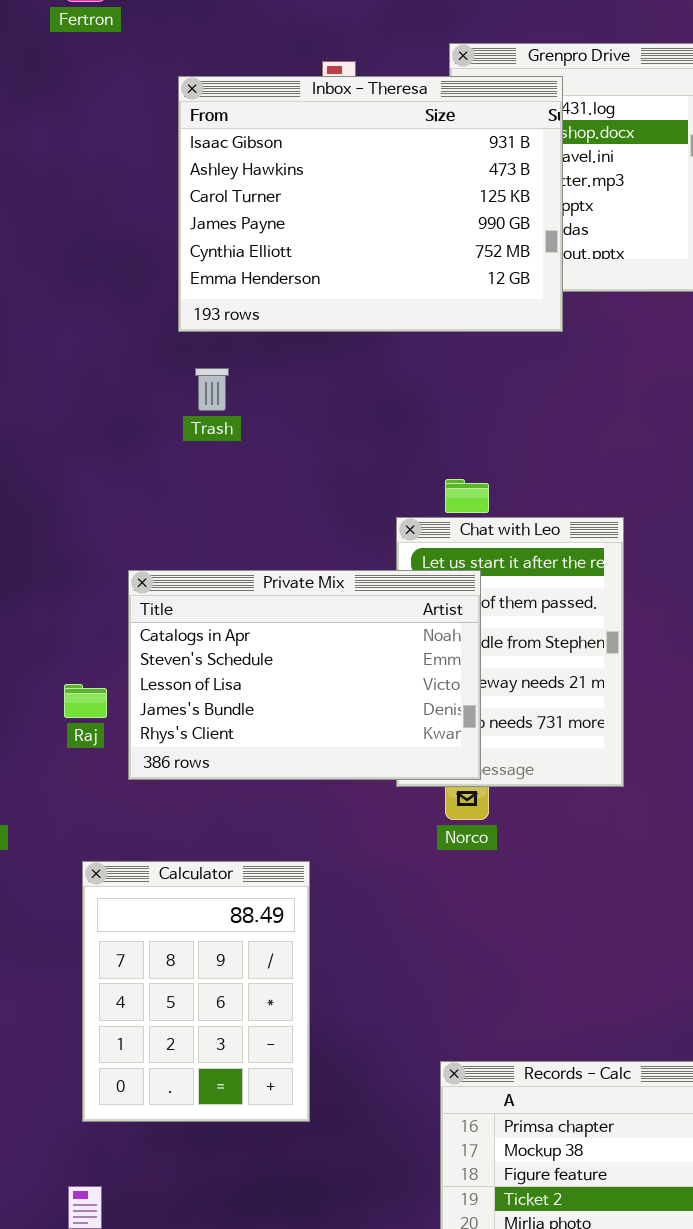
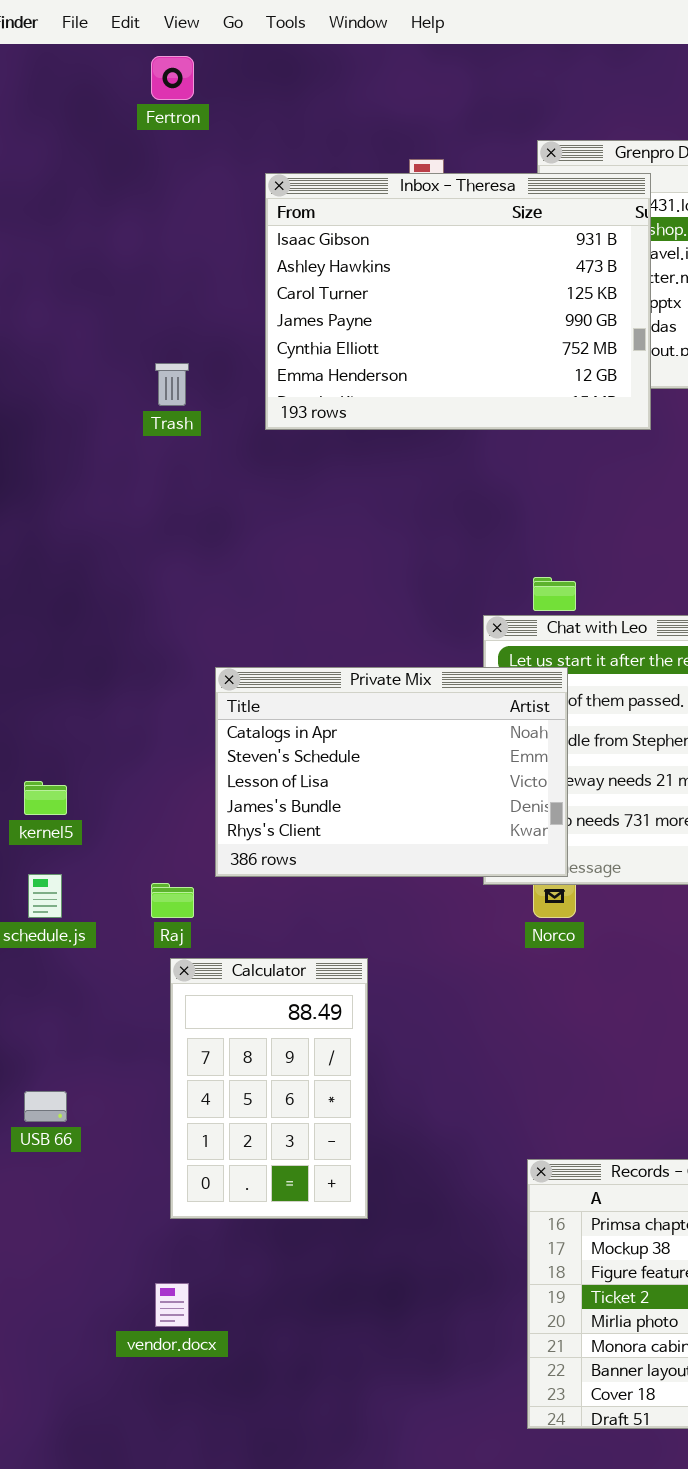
Trash: [195,368,229,411] -> [155,363,189,406], moved
Raj: [64,684,107,718] -> [151,883,194,918], moved
Calculator: [82,861,310,1122] -> [170,958,368,1219], resized

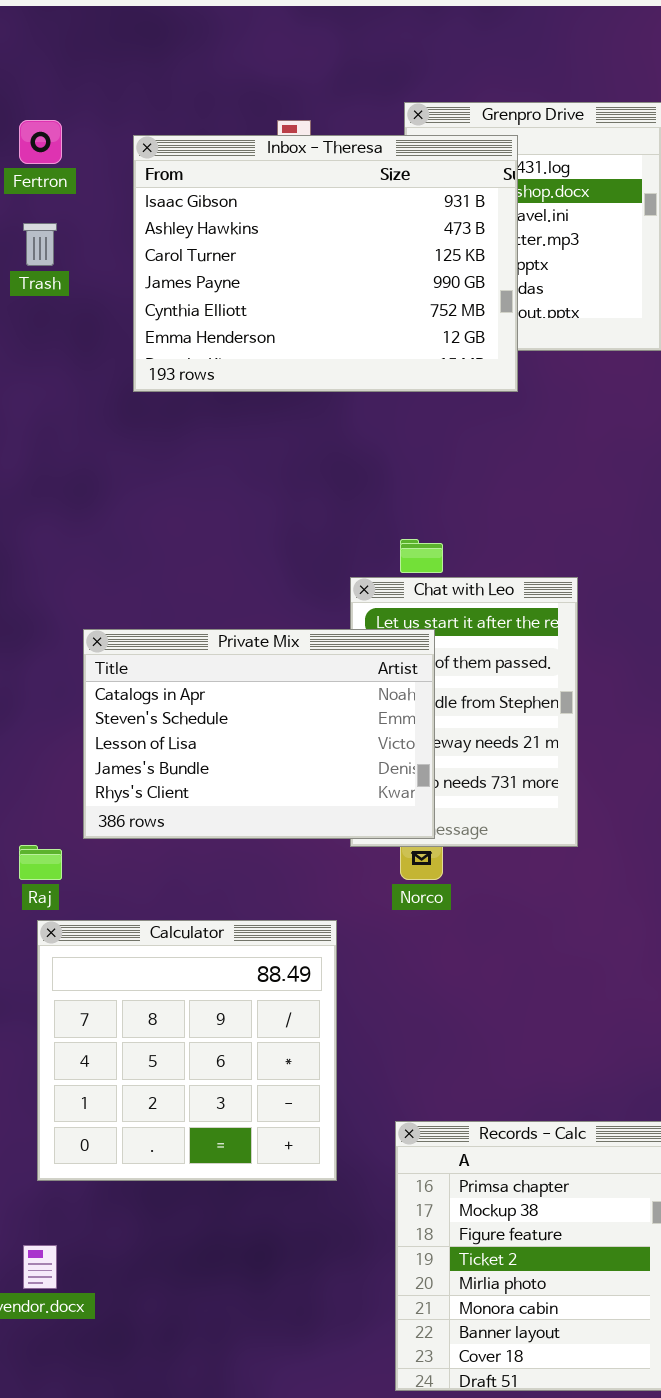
Fertron: [151,56,194,100] -> [19,120,62,164], moved
Trash: [155,363,189,406] -> [23,223,57,266], moved
Calculator: [170,958,368,1219] -> [37,920,337,1181], resized

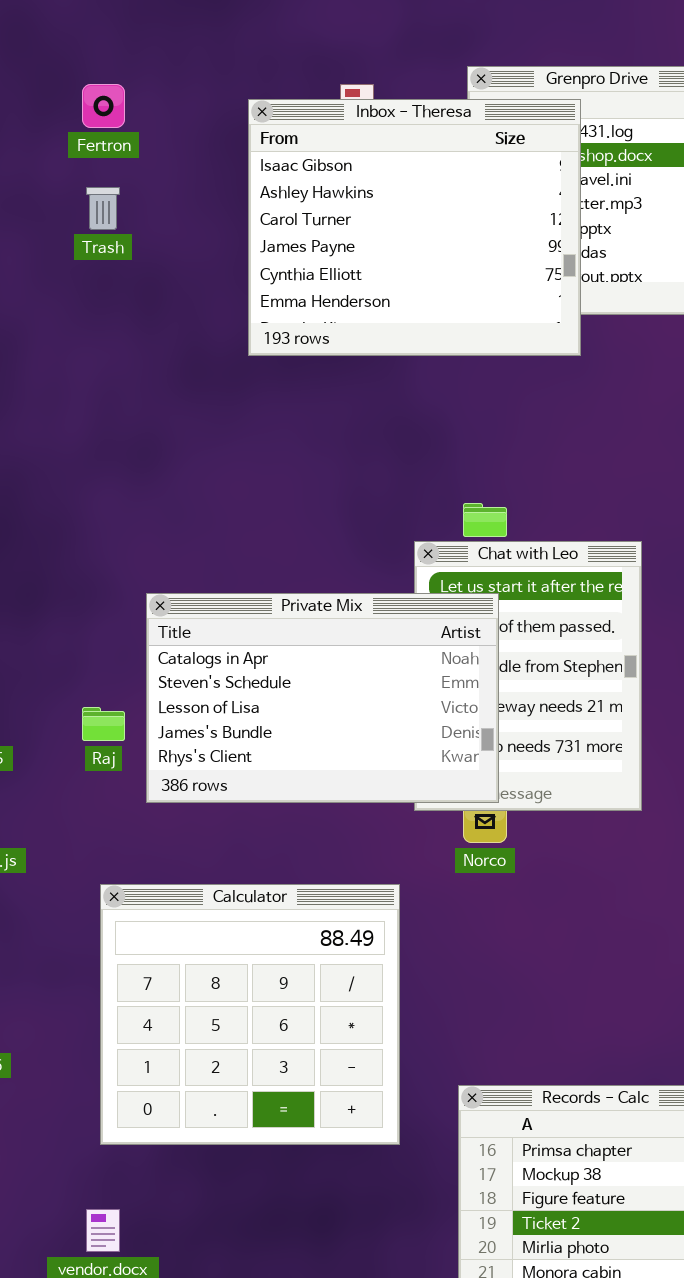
Inbox - Theresa: [133,135,518,392] -> [248,99,581,356], resized
Raj: [19,845,62,880] -> [82,707,125,741], moved

